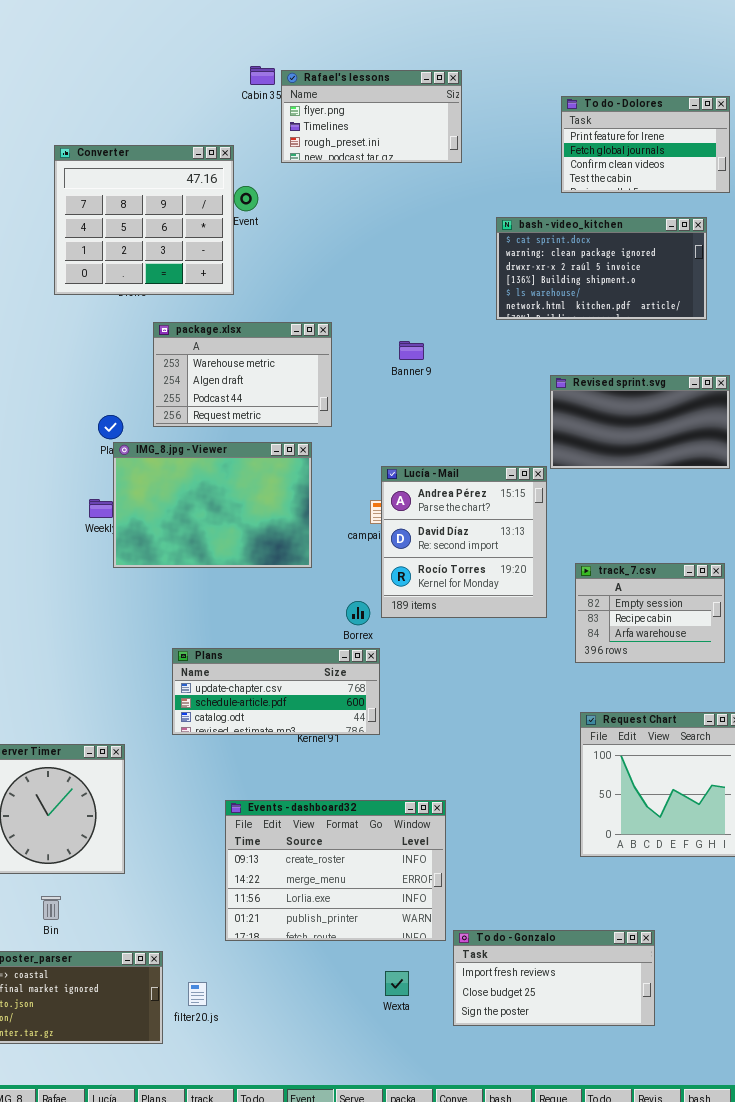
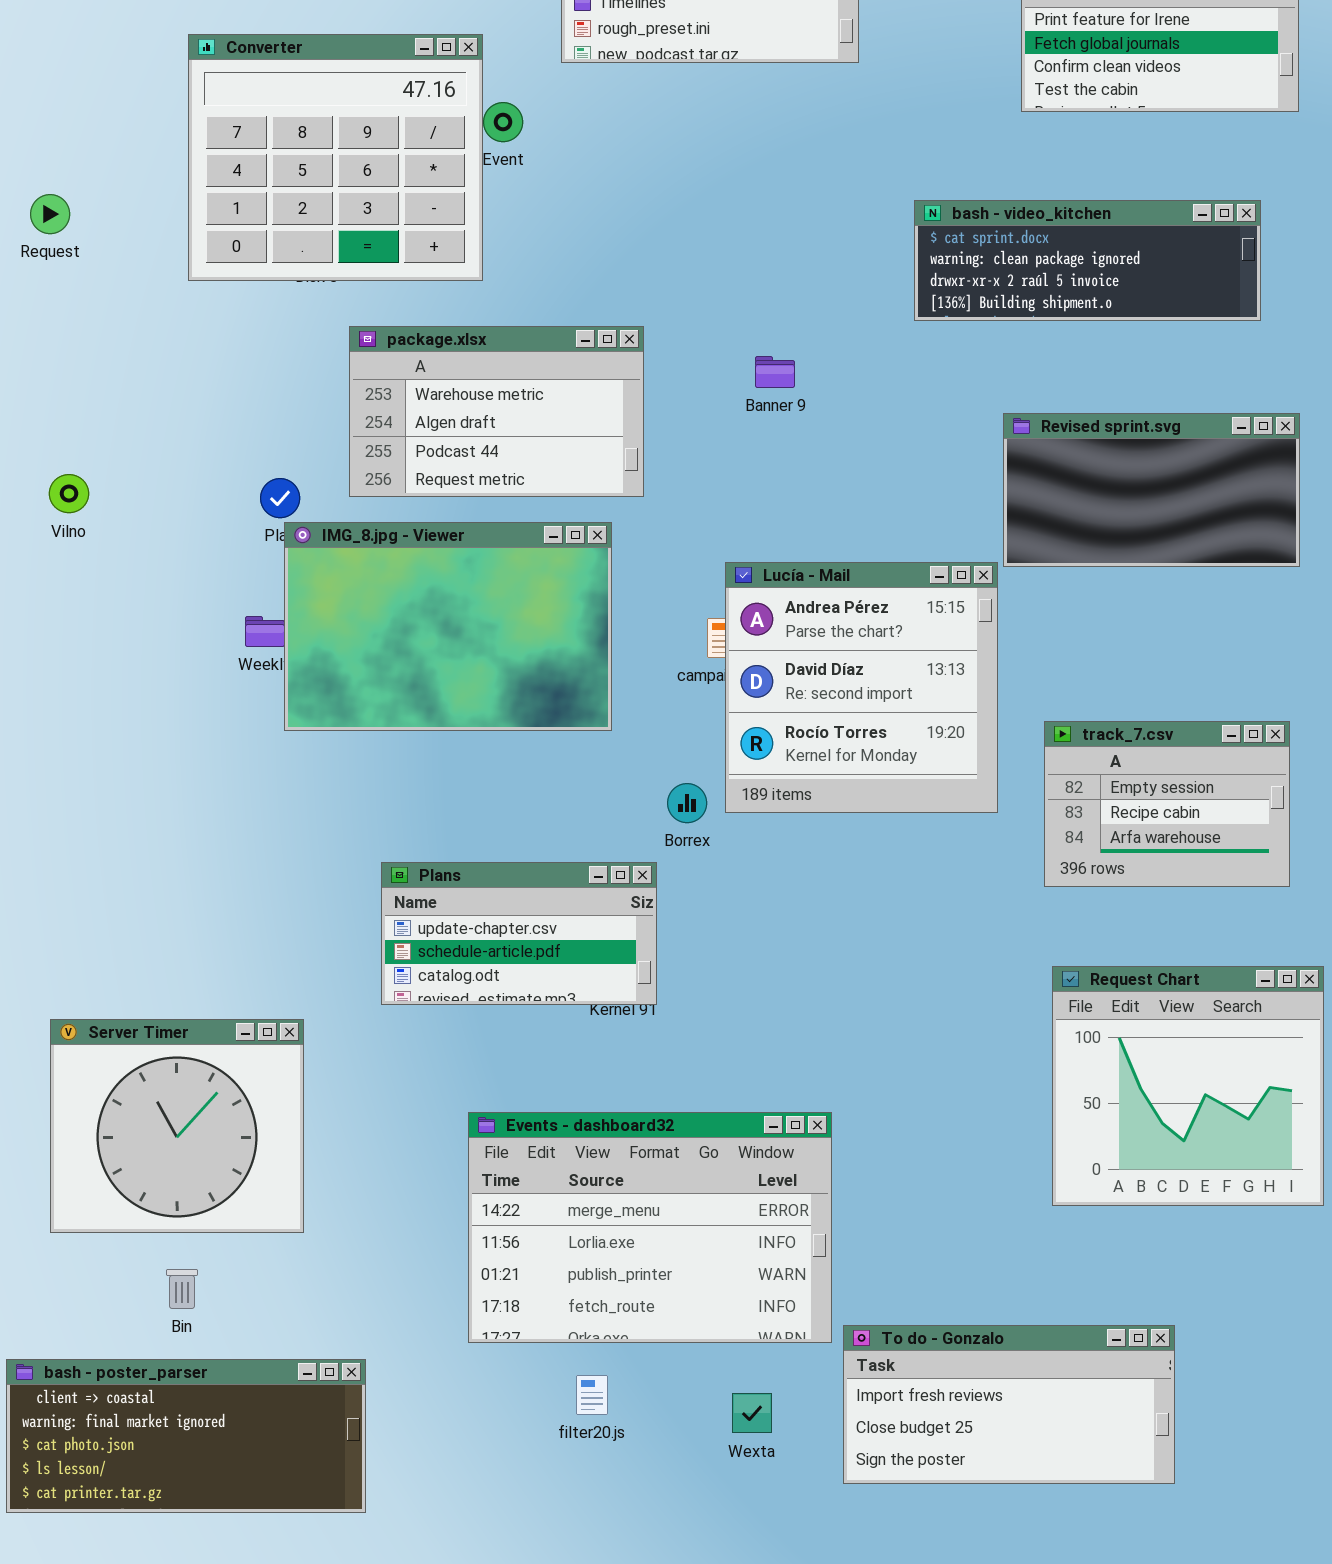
bash - video_kitchen: [496,217,707,320] -> [914,200,1261,321], resized
Plans: [172,648,380,735] -> [381,862,657,1005], resized
Events - dashboard32: [225,800,446,941] -> [468,1112,832,1343], scrolled down 1 row
filter20.js: [188,982,207,1006] -> [576,1375,608,1415], moved

